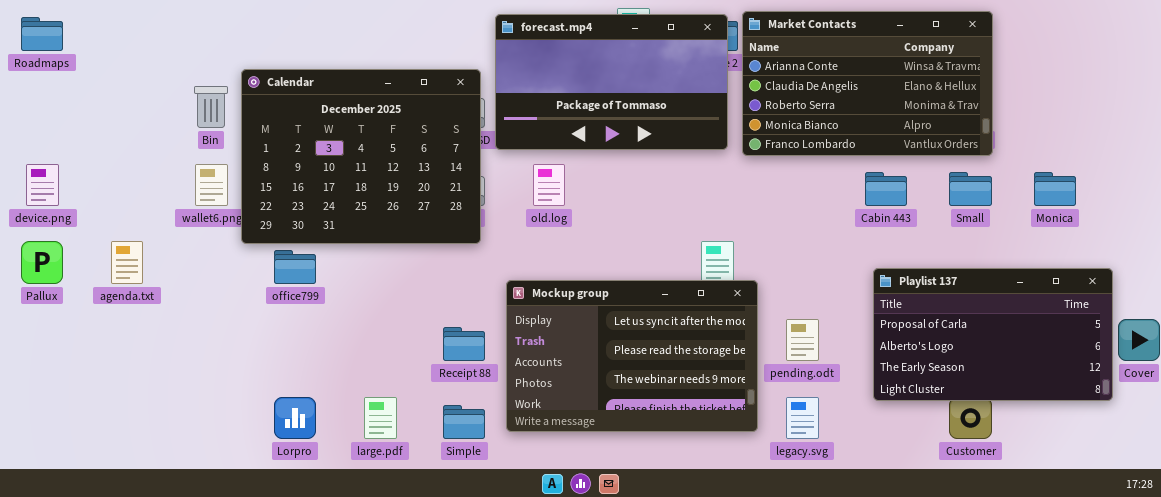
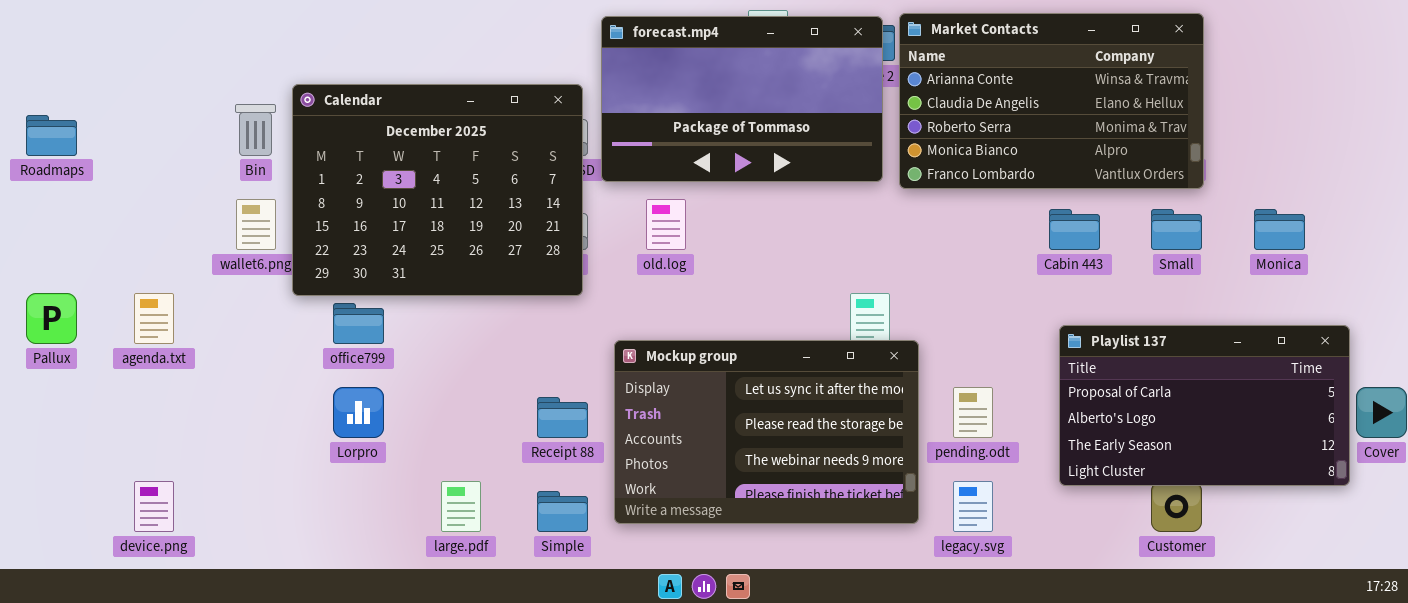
Roadmaps: [21,17,63,51] -> [26,115,77,156], moved
device.png: [26,164,59,206] -> [134,481,174,532], moved
Lorpro: [274,397,316,439] -> [333,387,384,438], moved

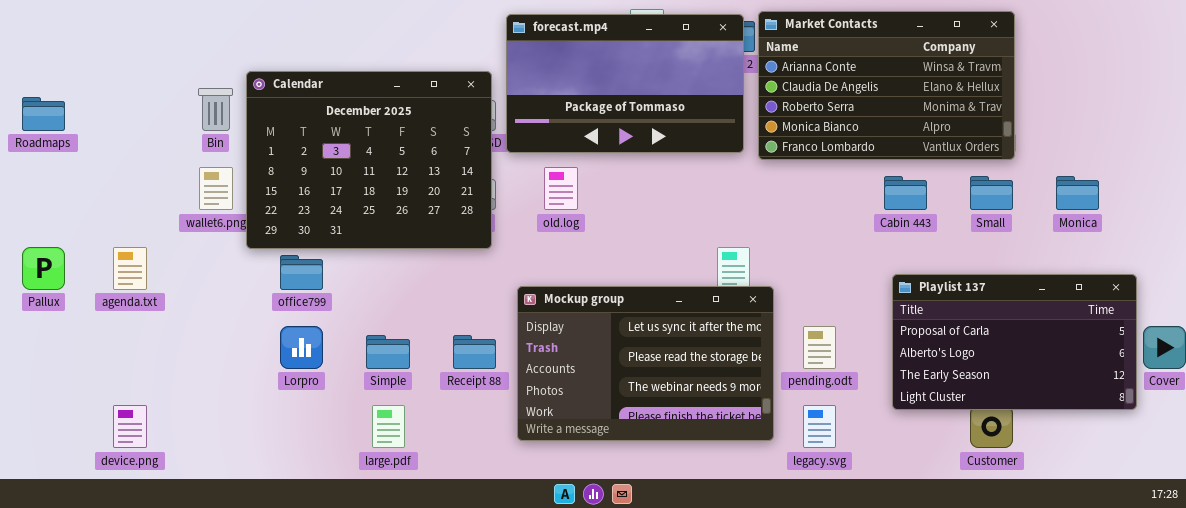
Simple: [537,491,588,532] -> [366,335,410,369], moved

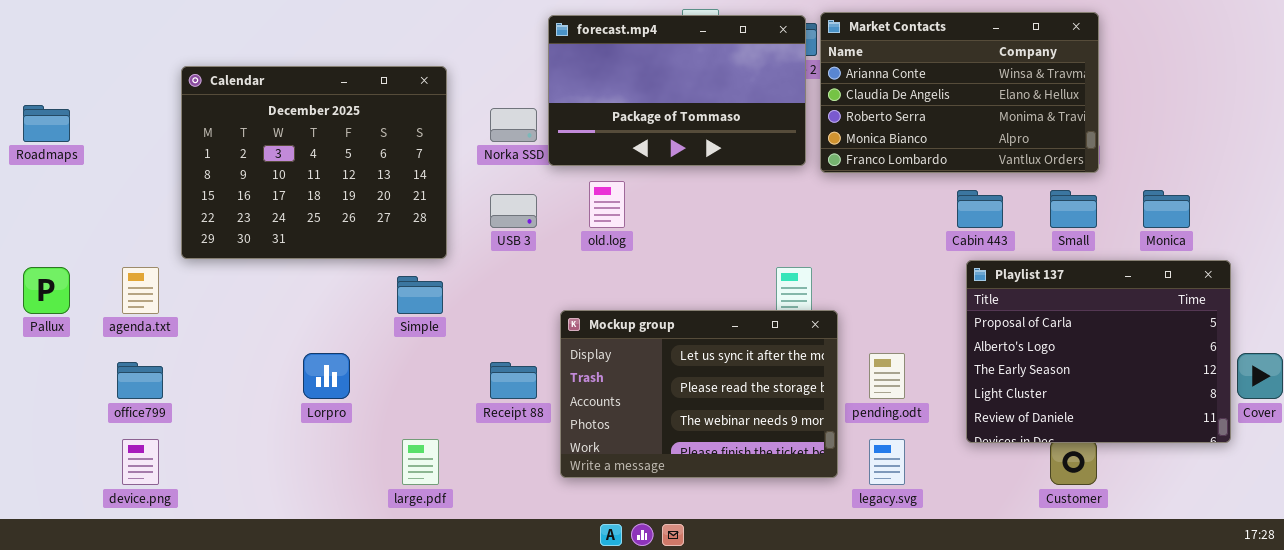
Calendar: [246,71,492,249] -> [181,66,447,259], moved
office799: [280,255,323,290] -> [117,362,163,399], moved
Playlist 137: [892,274,1137,410] -> [966,260,1231,443], resized
Simple: [366,335,410,369] -> [397,276,443,314], moved

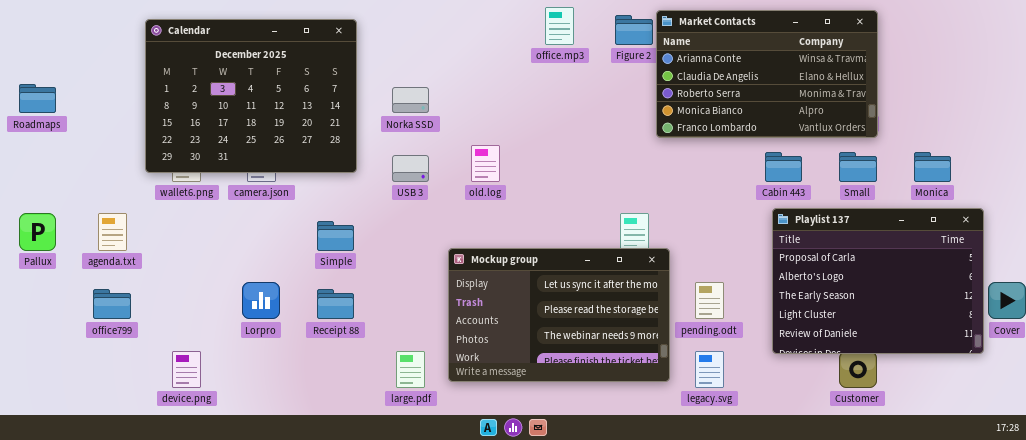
forecast.mp4: [548,15,806,166] -> none, closed
Calendar: [181,66,447,259] -> [145,19,357,173], moved
Receipt 88: [490,362,537,399] -> [317,289,354,319], moved
device.png: [122,439,159,485] -> [172,351,201,388], moved
large.pdf: [402,439,439,485] -> [396,351,425,388], moved

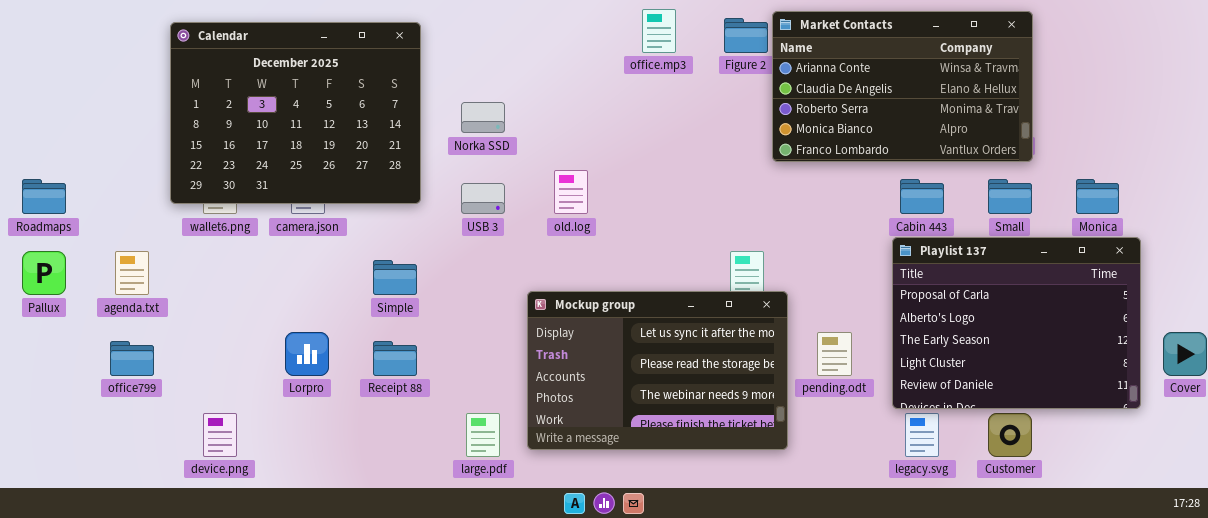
Roadmaps: [19,84,56,113] -> [22,179,66,214], moved
Playlist 137: [772,208,984,354] -> [892,237,1141,409], moved
legacy.svg: [695,351,724,388] -> [905,413,939,457], moved

